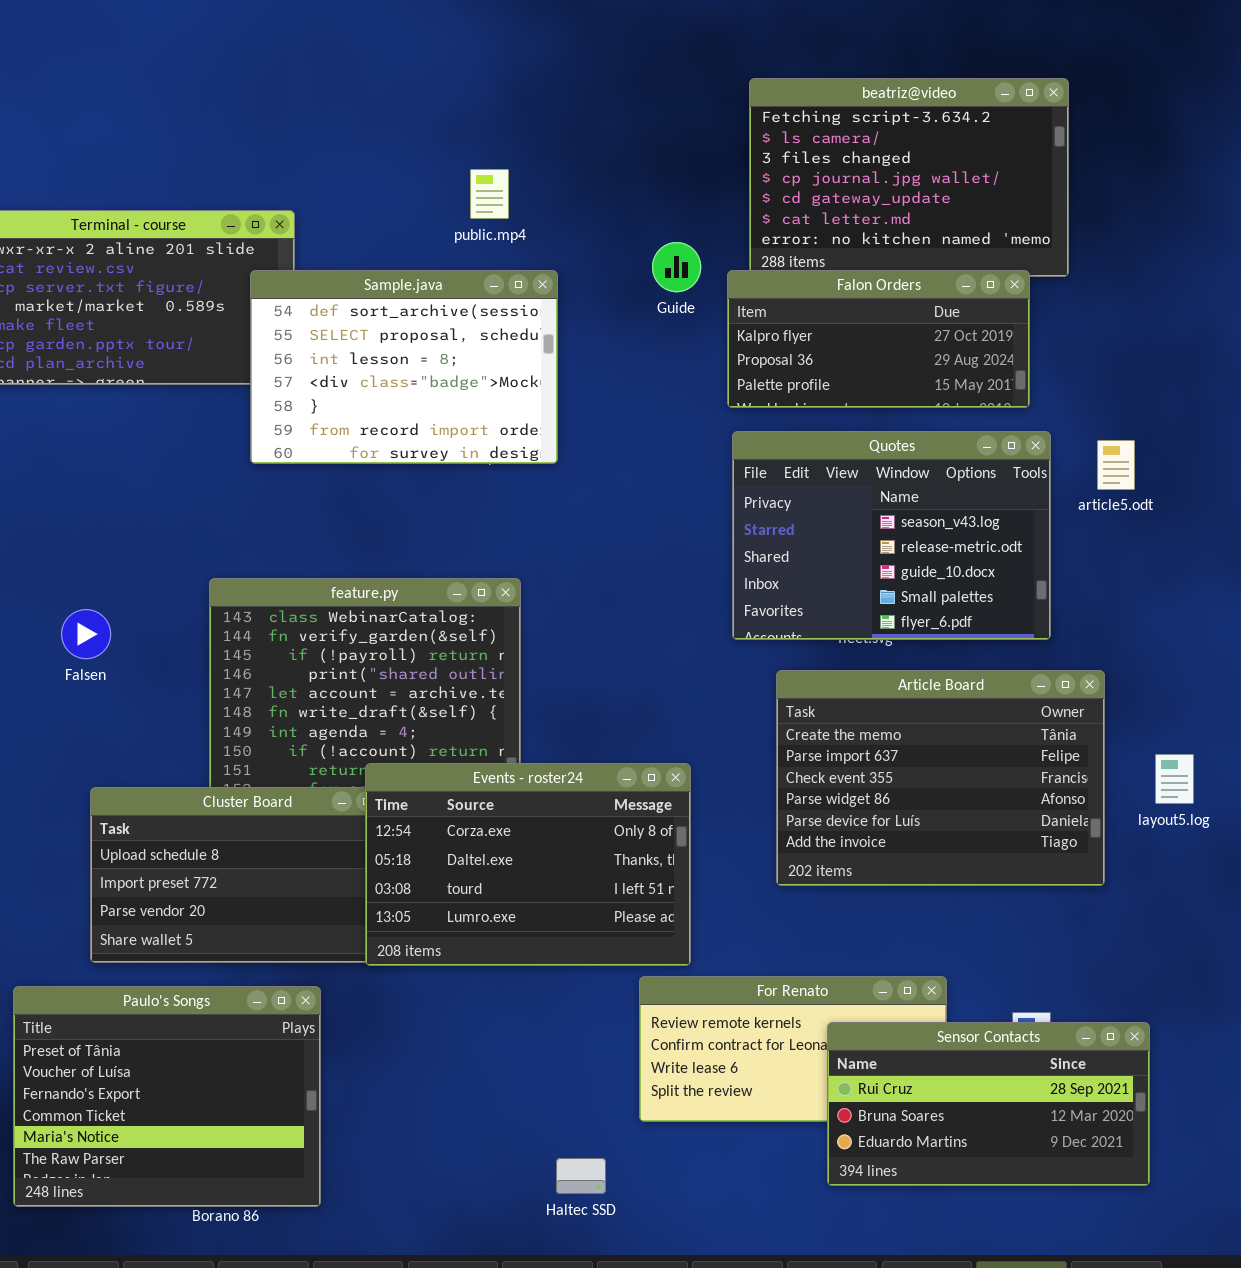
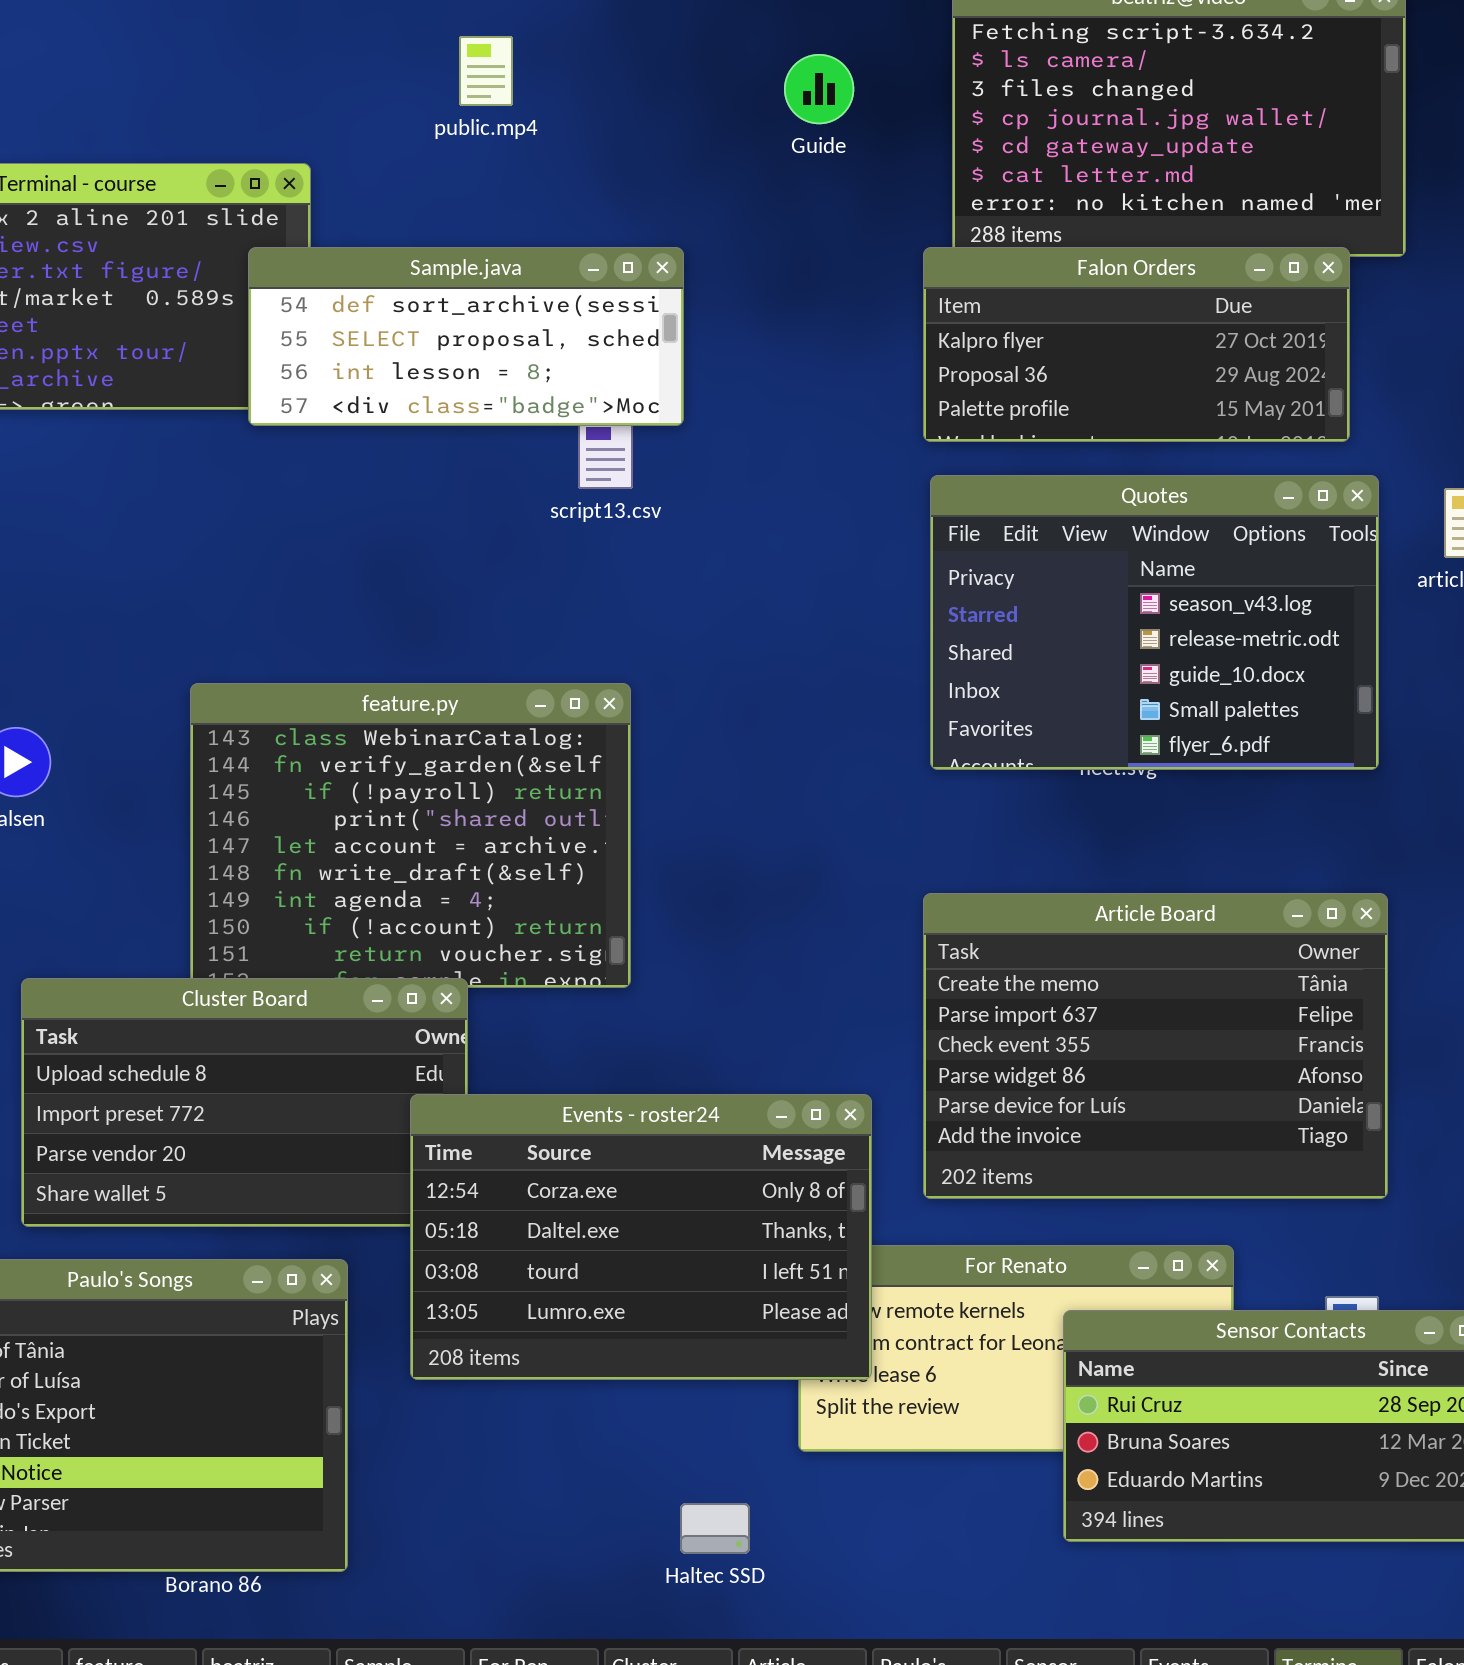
public.mp4: [470,169,509,219] -> [459,36,513,106], moved
Guide: [652,242,701,292] -> [784,54,854,124], moved
Sample.java: [250,270,558,464] -> [248,247,684,426], resized
Article Board: [776,670,1105,886] -> [923,893,1388,1199], moved
Events - roster24: [365,763,691,966] -> [410,1094,872,1380], moved

